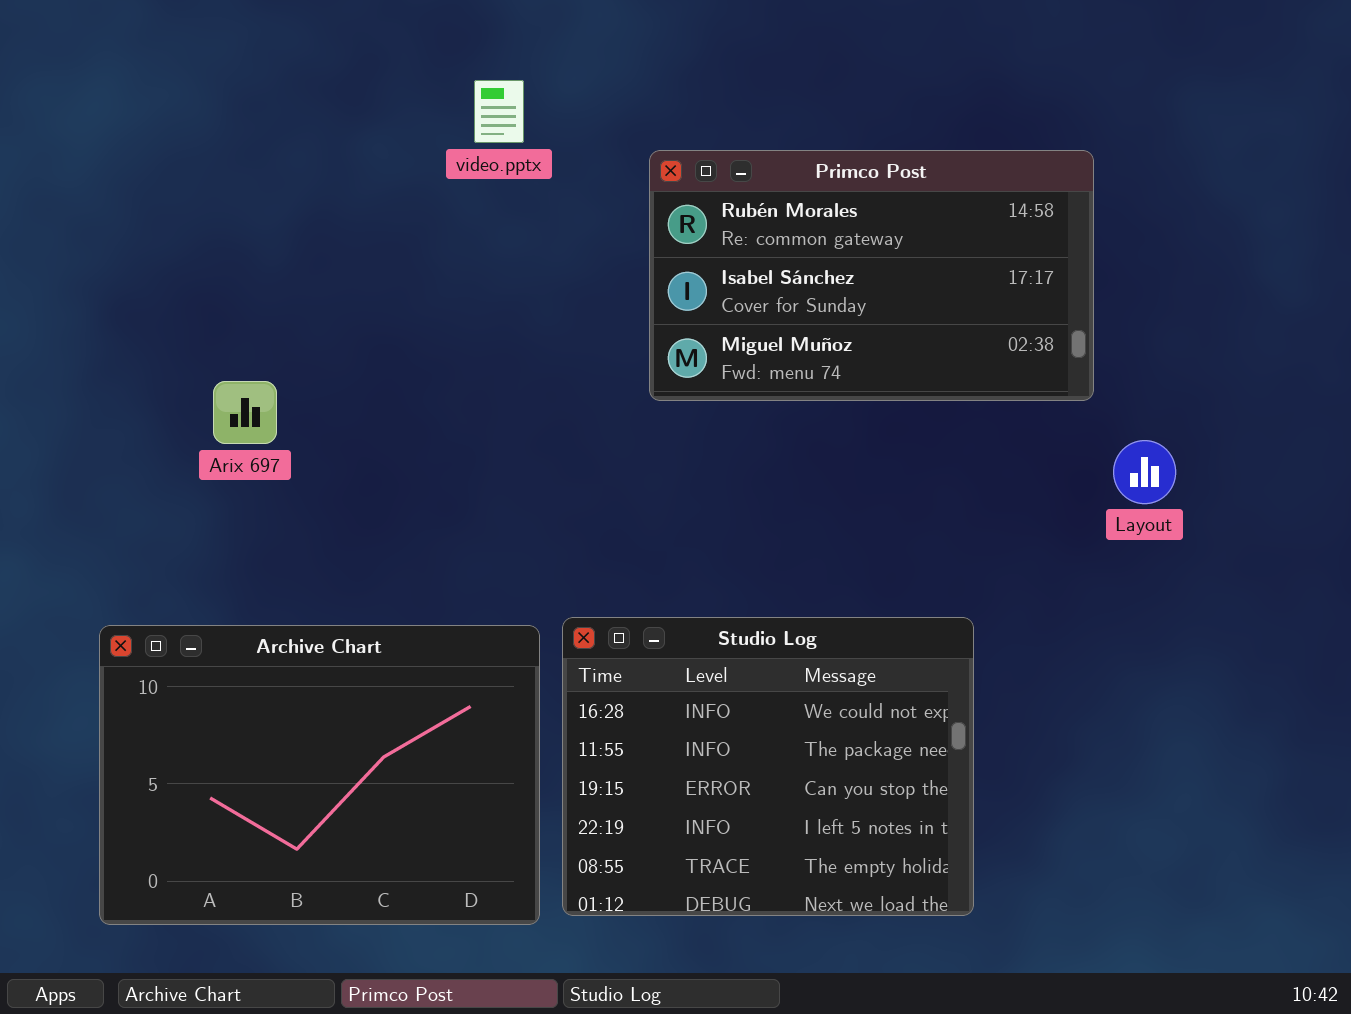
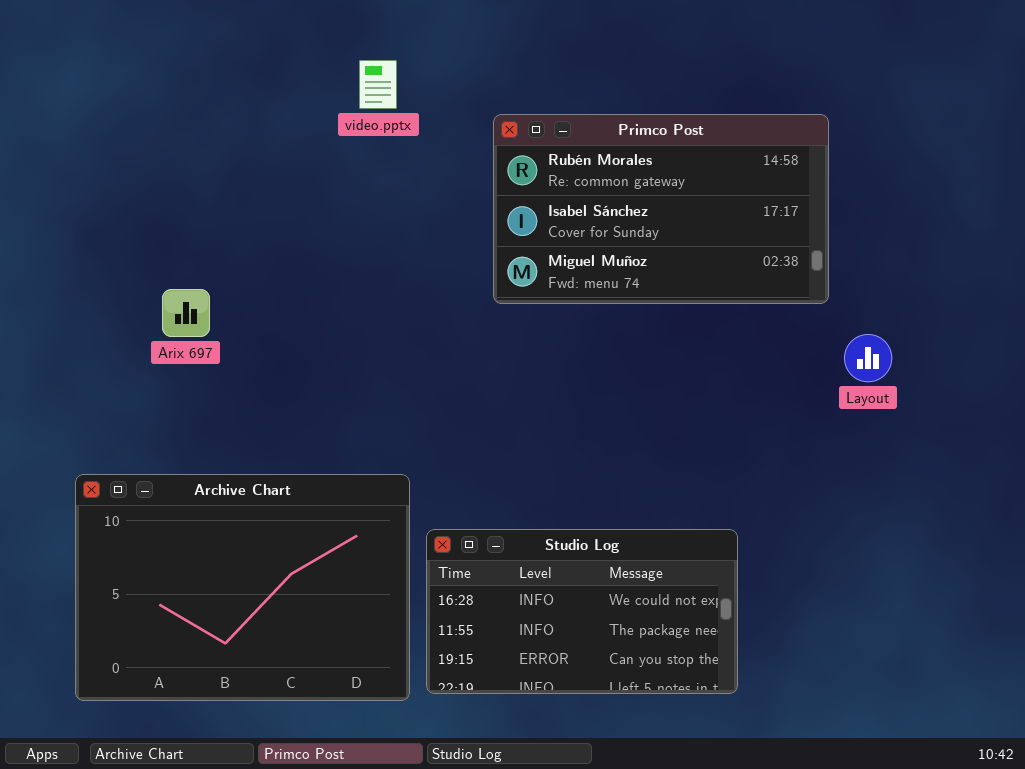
Studio Log: [562,617,974,916] -> [426,529,738,694], resized

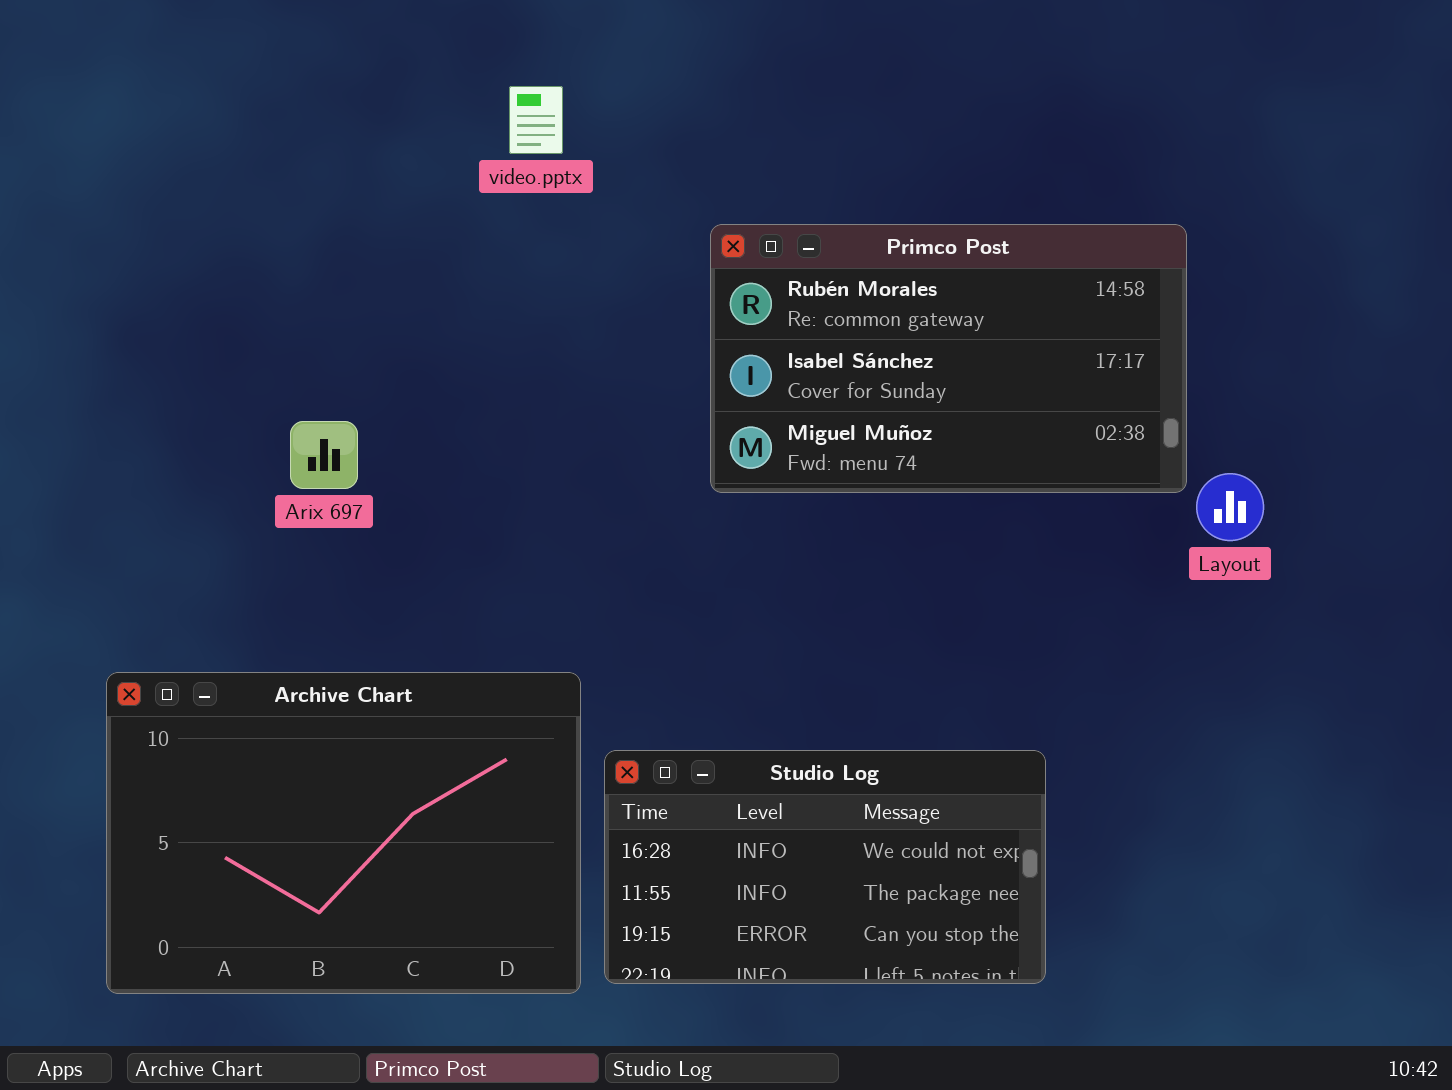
Primco Post: [493,114,829,304] -> [710,224,1187,493], moved
Arix 697: [162,289,210,337] -> [290,421,358,489], moved

